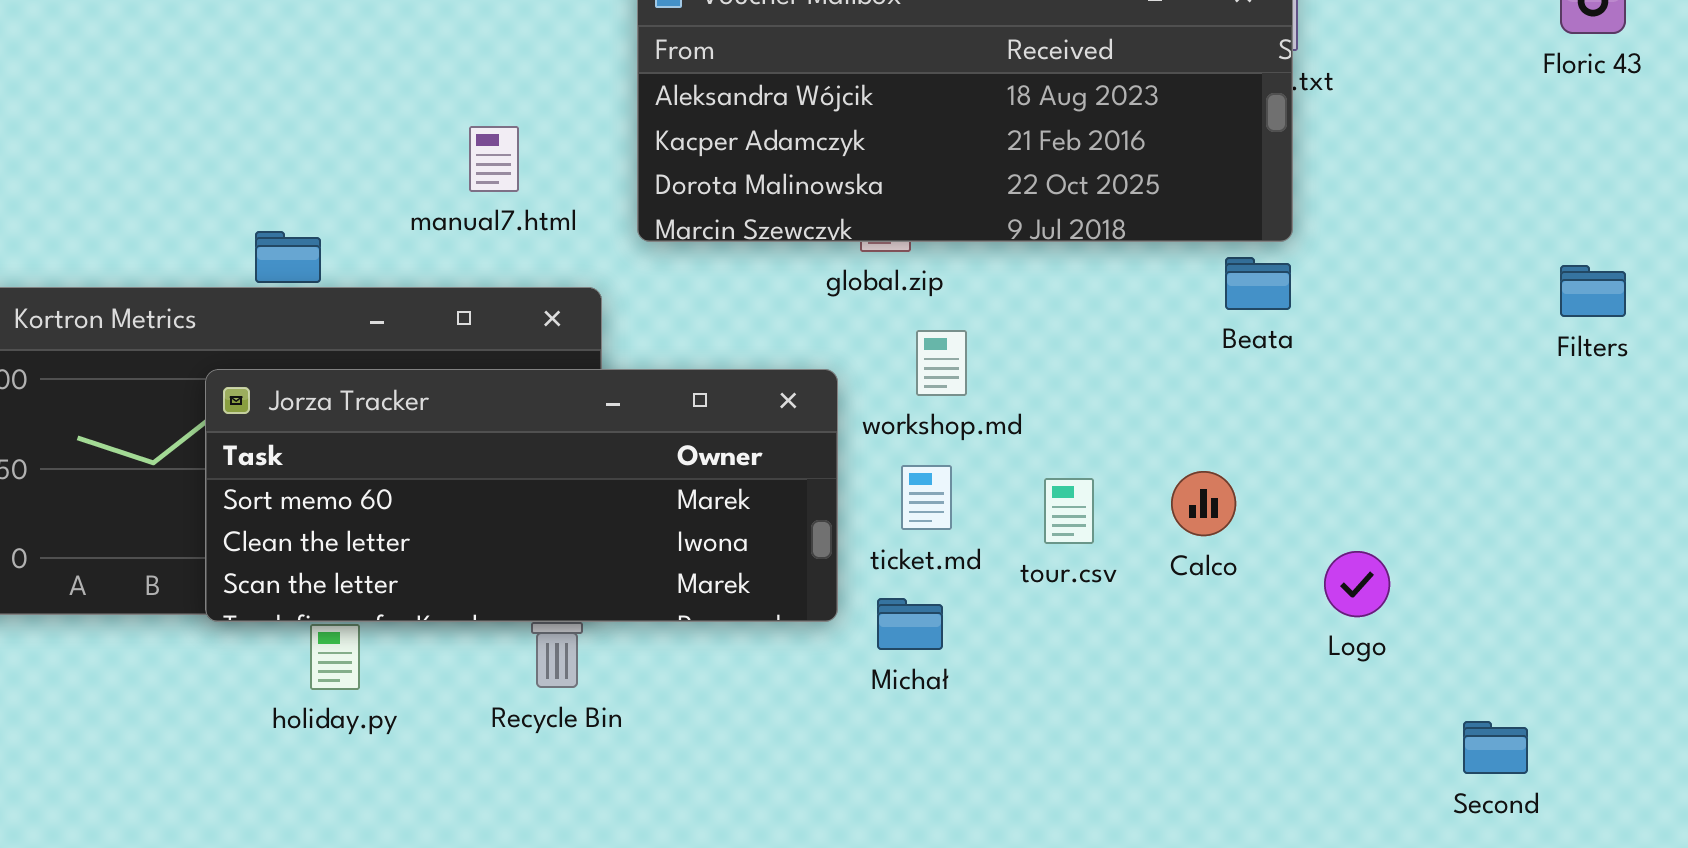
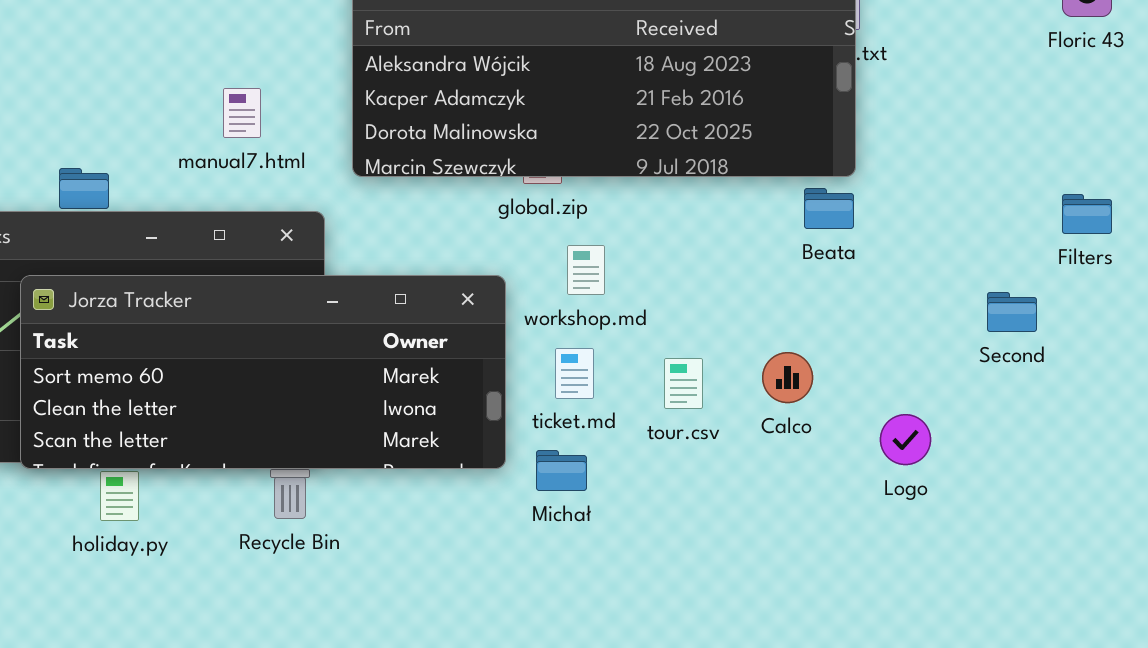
Second: [1463,721,1528,774] -> [987,292,1037,332], moved

